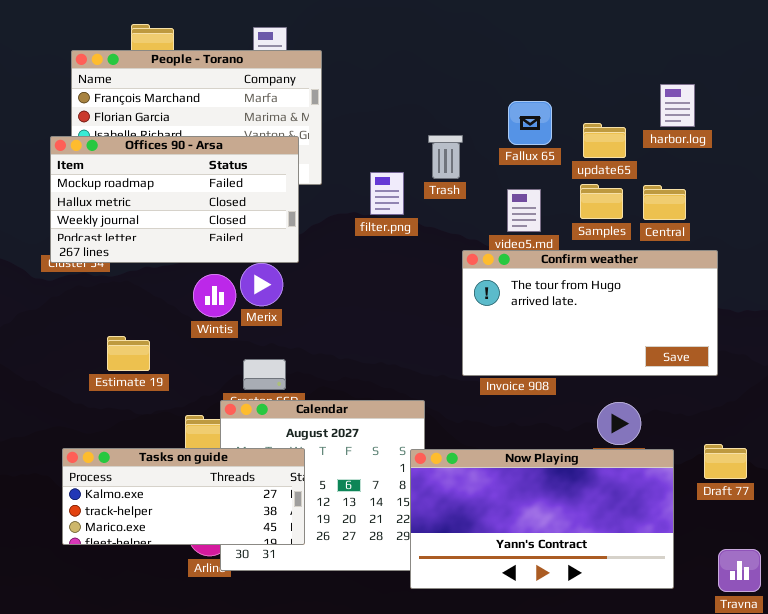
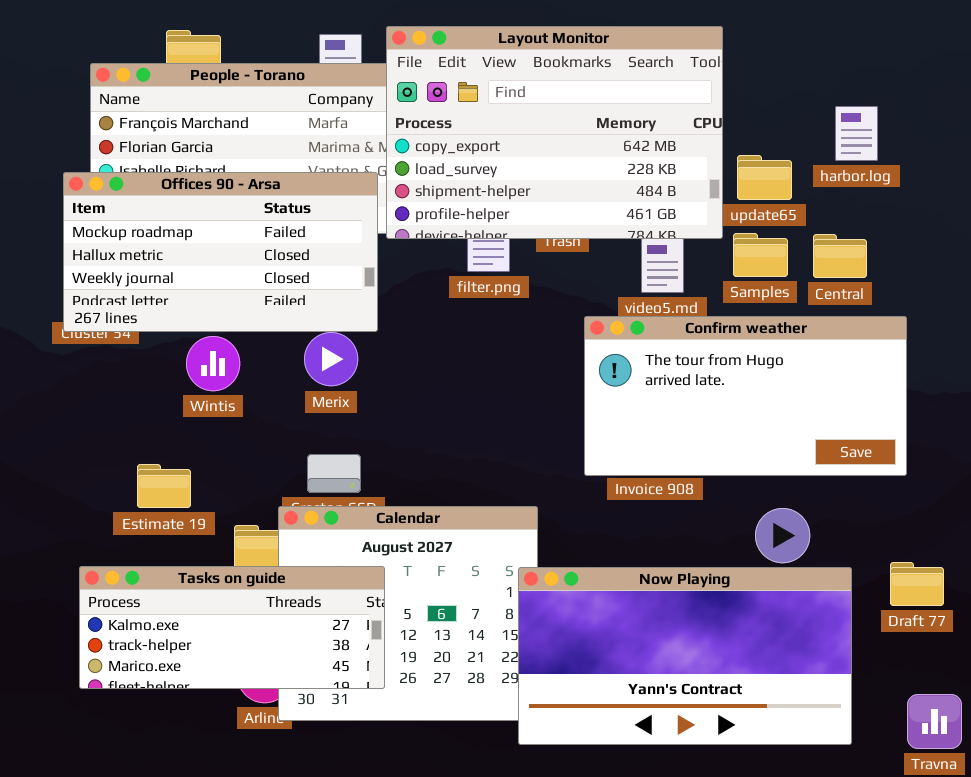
Layout Monitor: none -> [386,26,723,239], opened
Wintis: [193,274,236,317] -> [186,336,240,391], moved
Estimate 19: [107,336,150,371] -> [137,464,191,508], moved

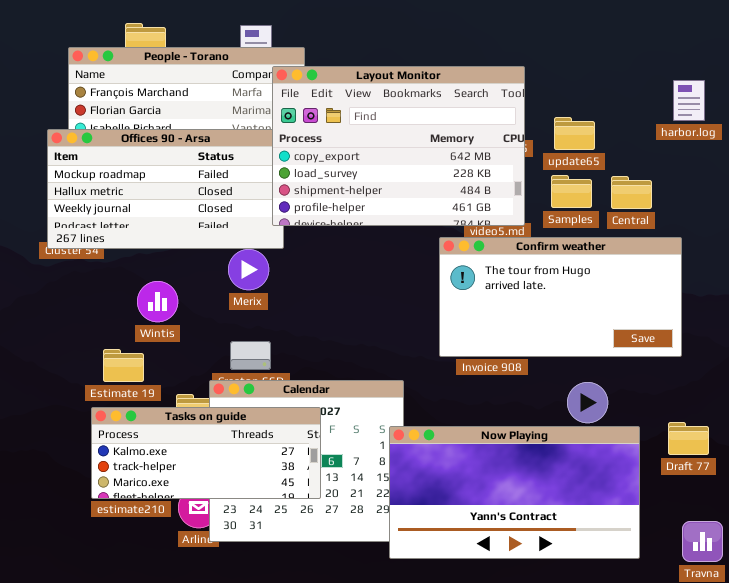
Layout Monitor: [386,26,723,239] -> [272,66,525,226], moved
harbor.log: [835,106,878,161] -> [673,80,705,121], moved
Wintis: [186,336,240,391] -> [137,281,178,322], moved
Tasks on guide: [79,566,385,689] -> [91,407,321,499], moved

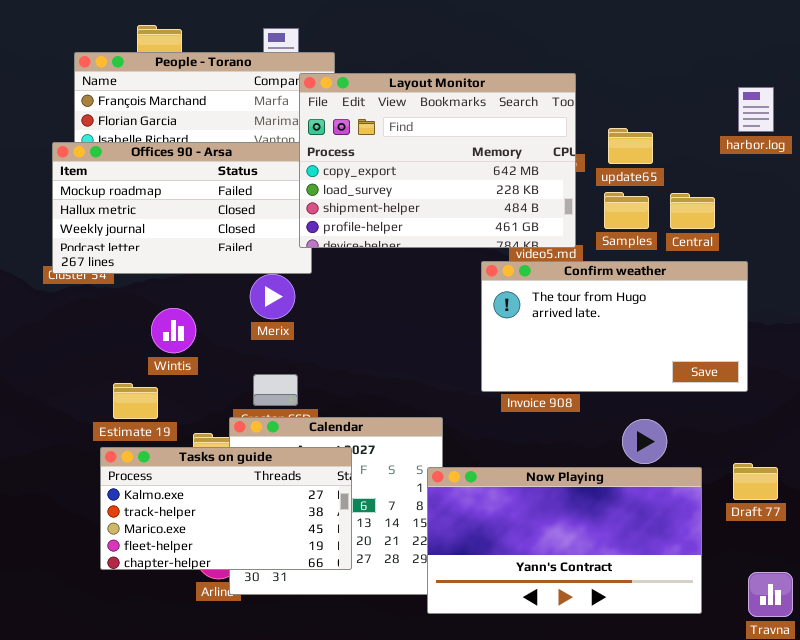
Tasks on guide: [91,407,321,499] -> [100,447,352,570], resized

